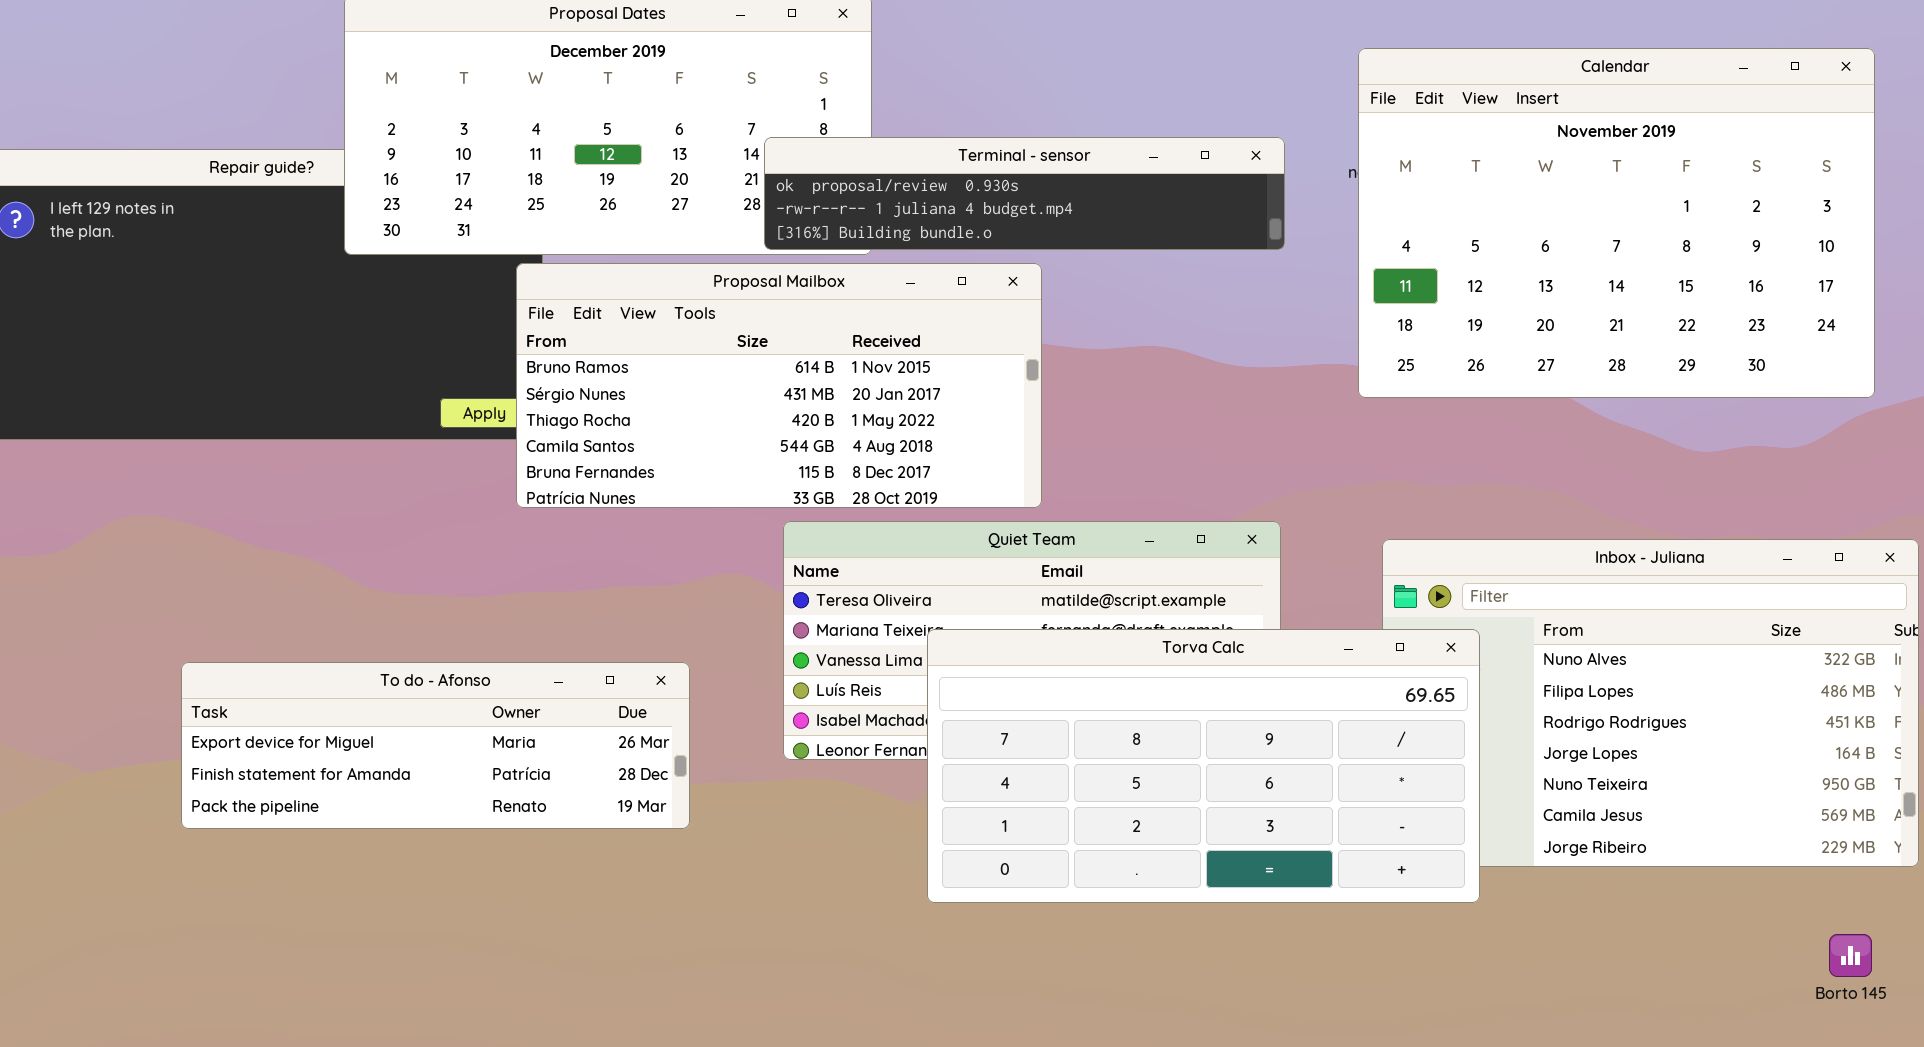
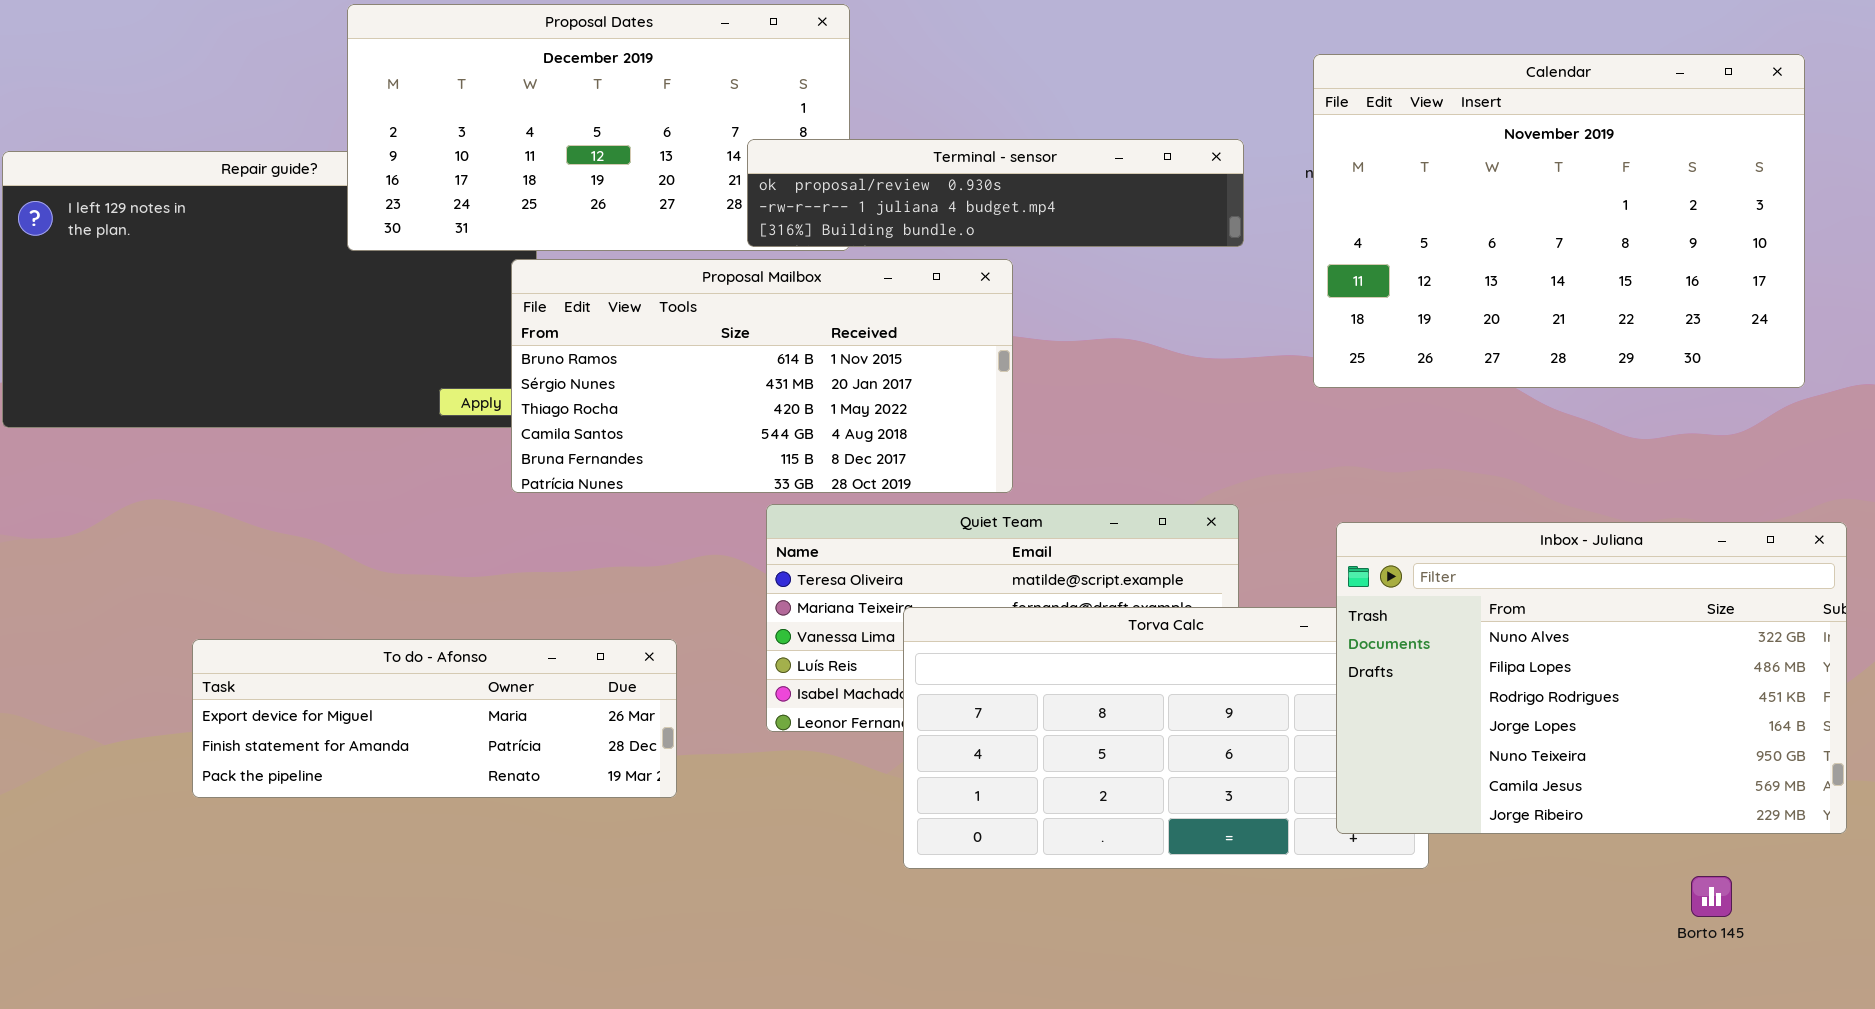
Inbox - Juliana: [1382,539,1919,867] -> [1336,522,1847,834], raised
Borto 145: [1829,934,1872,977] -> [1691,876,1732,917], moved

